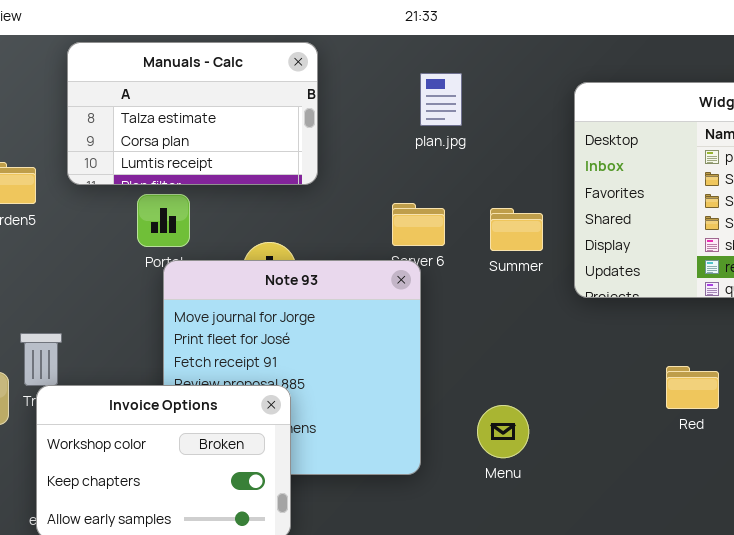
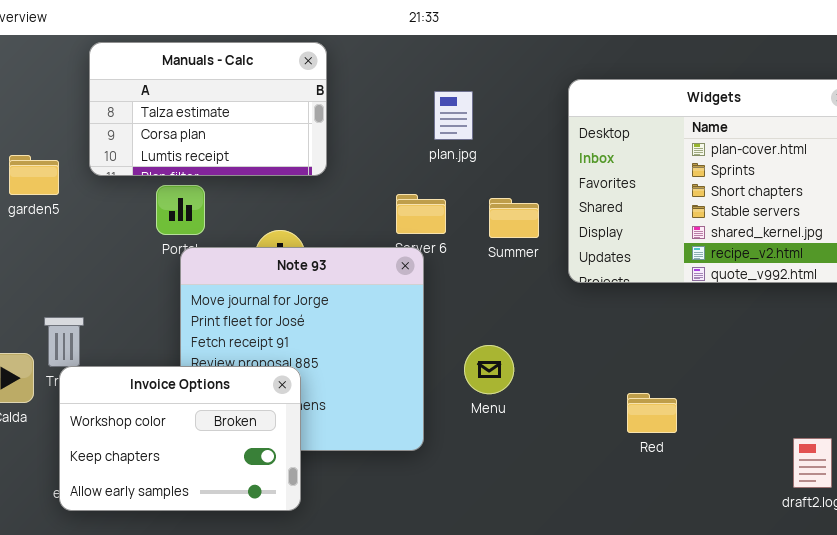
plan.jpg: [420,73,462,126] -> [434,91,473,140], moved
Red: [666,366,719,409] -> [627,393,677,433], moved
Menu: [477,405,529,458] -> [464,345,514,394], moved

